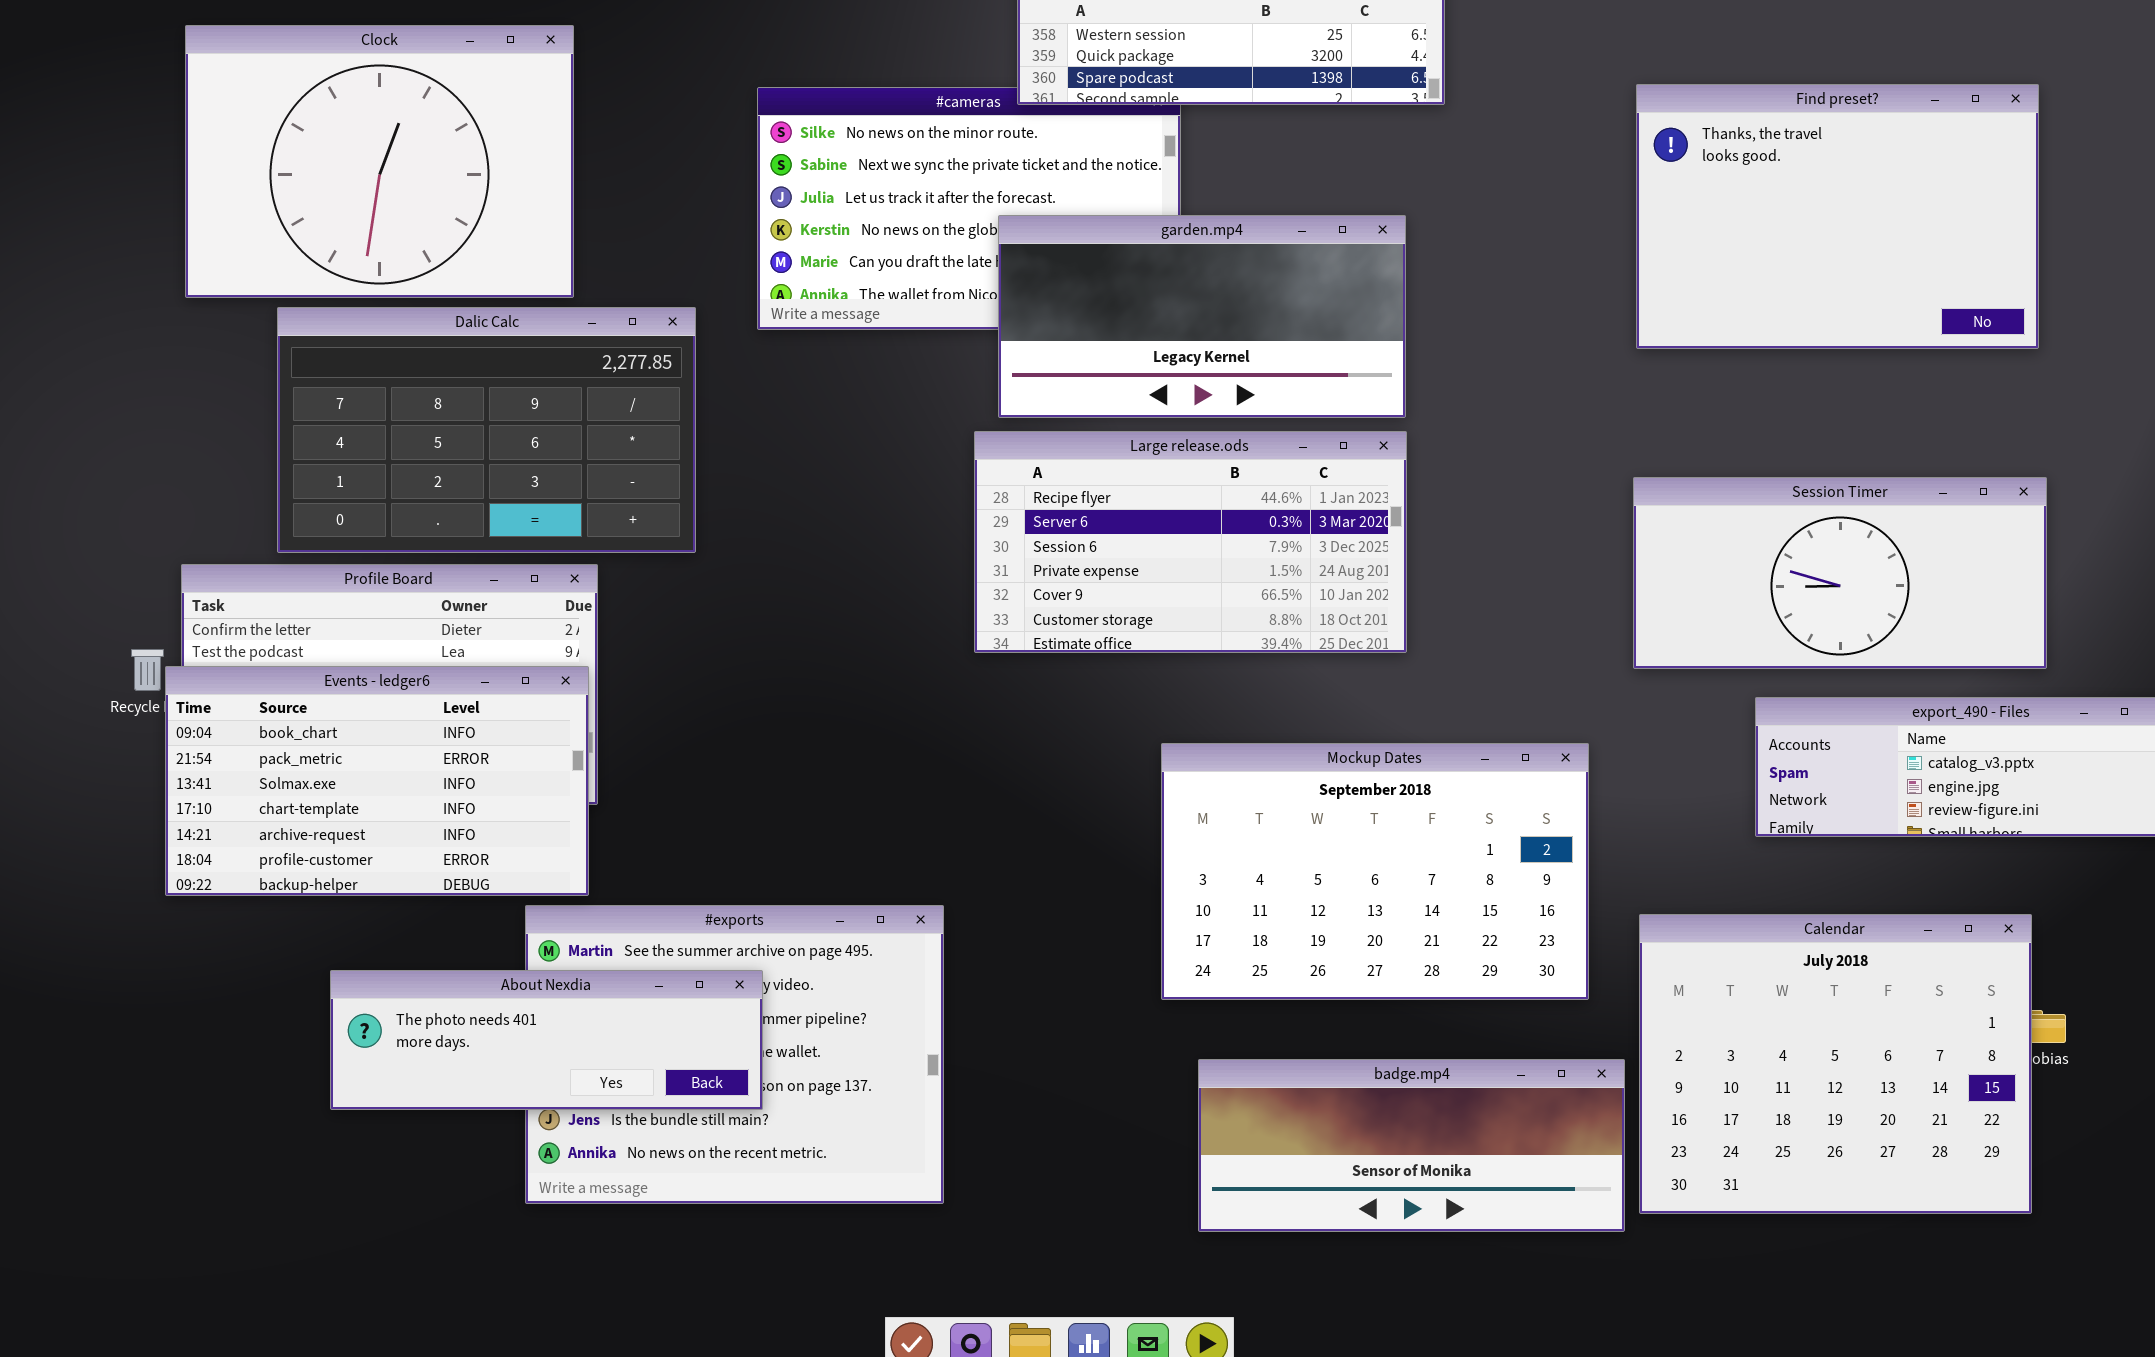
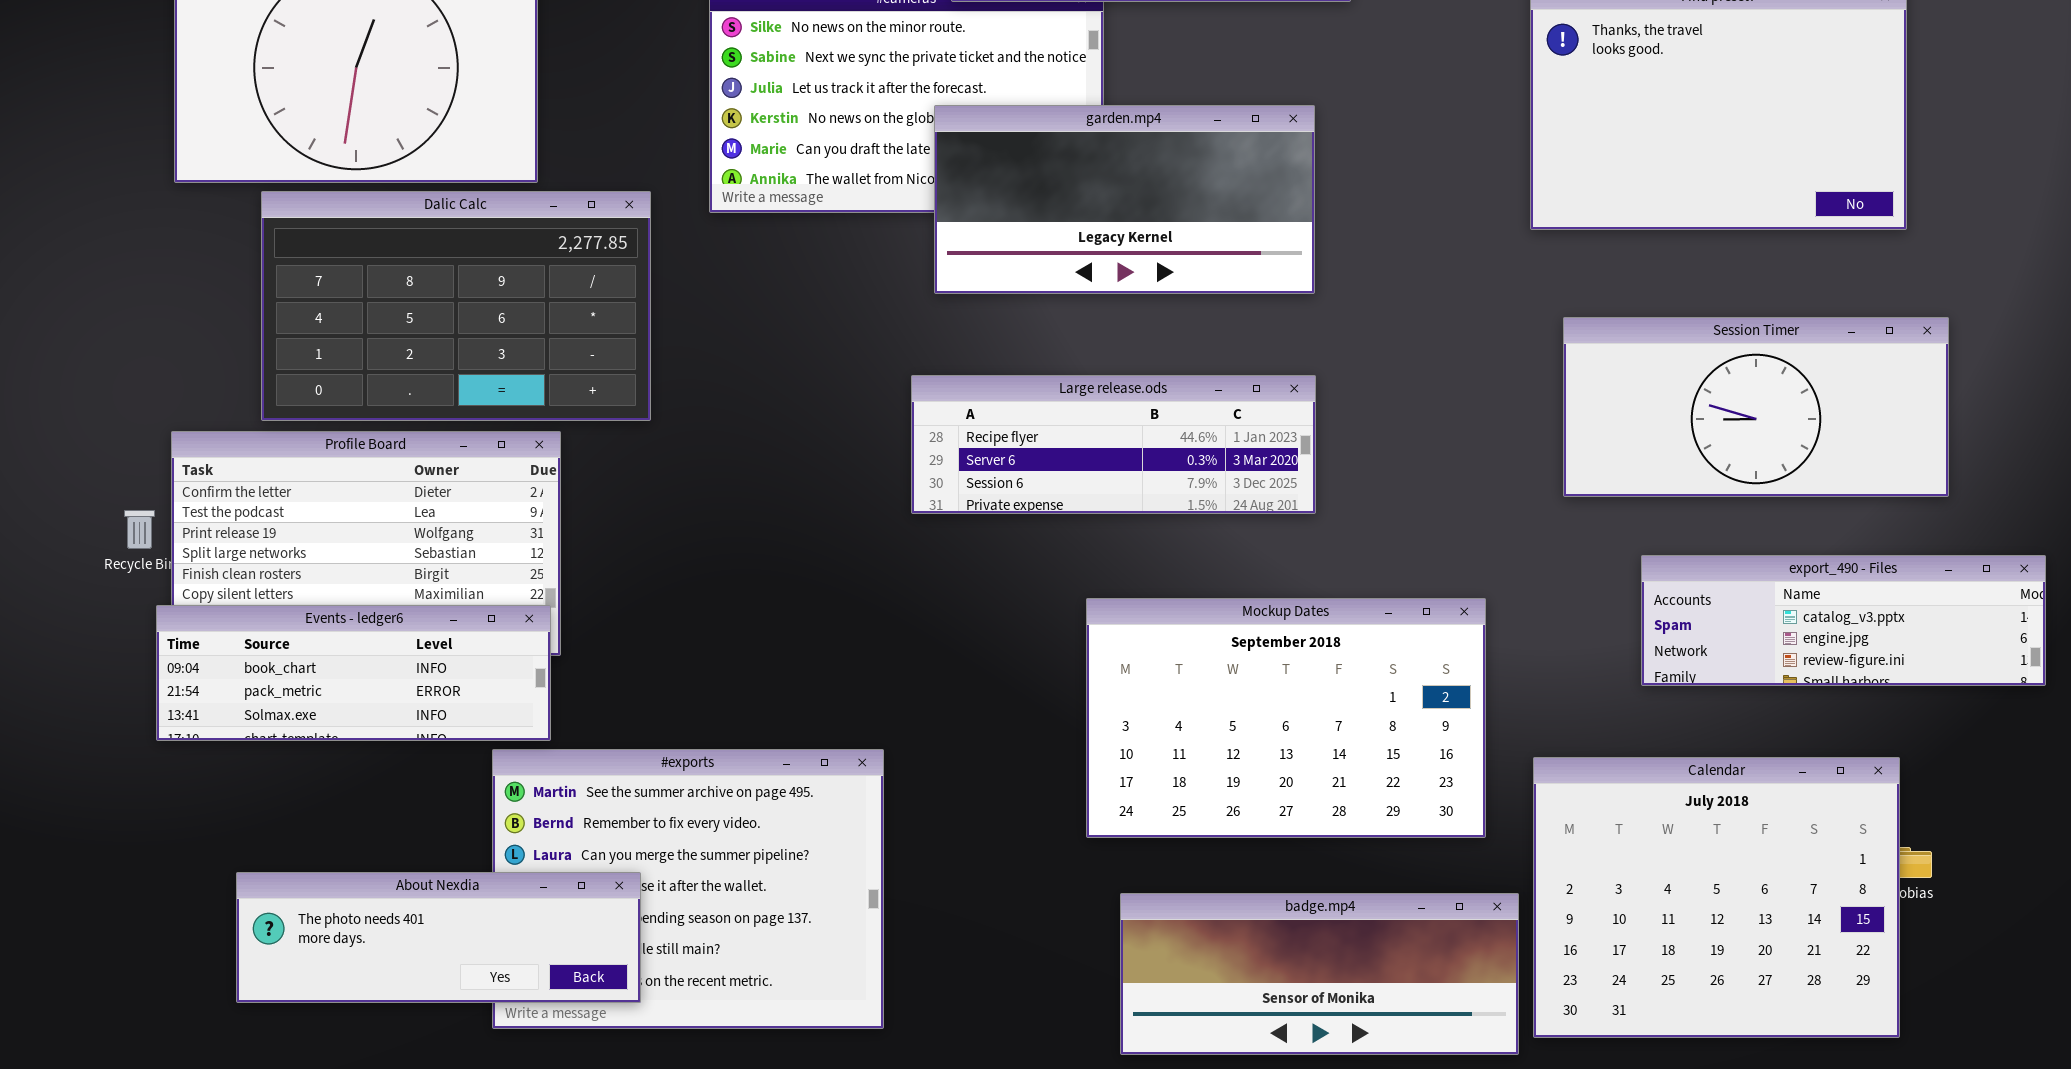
Large release.ods: [974,431,1407,653] -> [911,375,1316,514], resized
Session Timer: [1633,477,2047,669] -> [1563,317,1949,497], moved
Events - ledger6: [165,666,589,896] -> [156,605,551,741], resized
About Nexdia: [330,970,763,1110] -> [236,872,641,1003], moved

